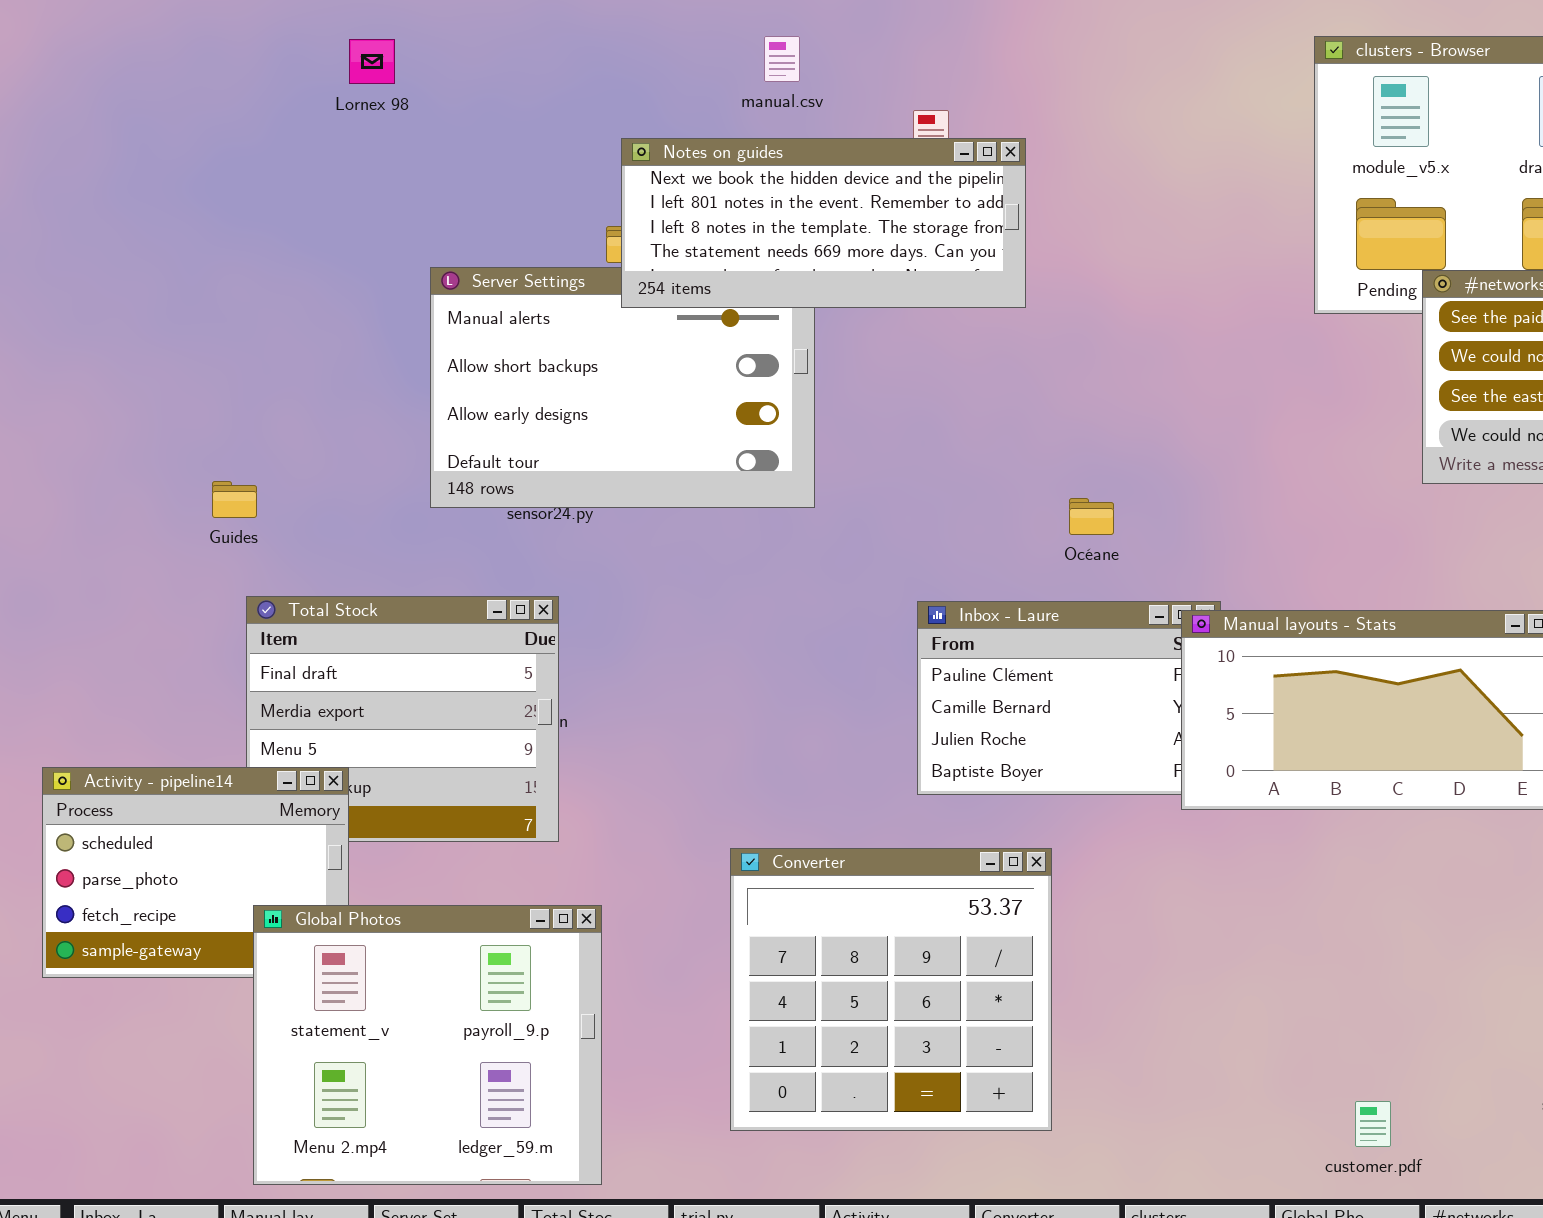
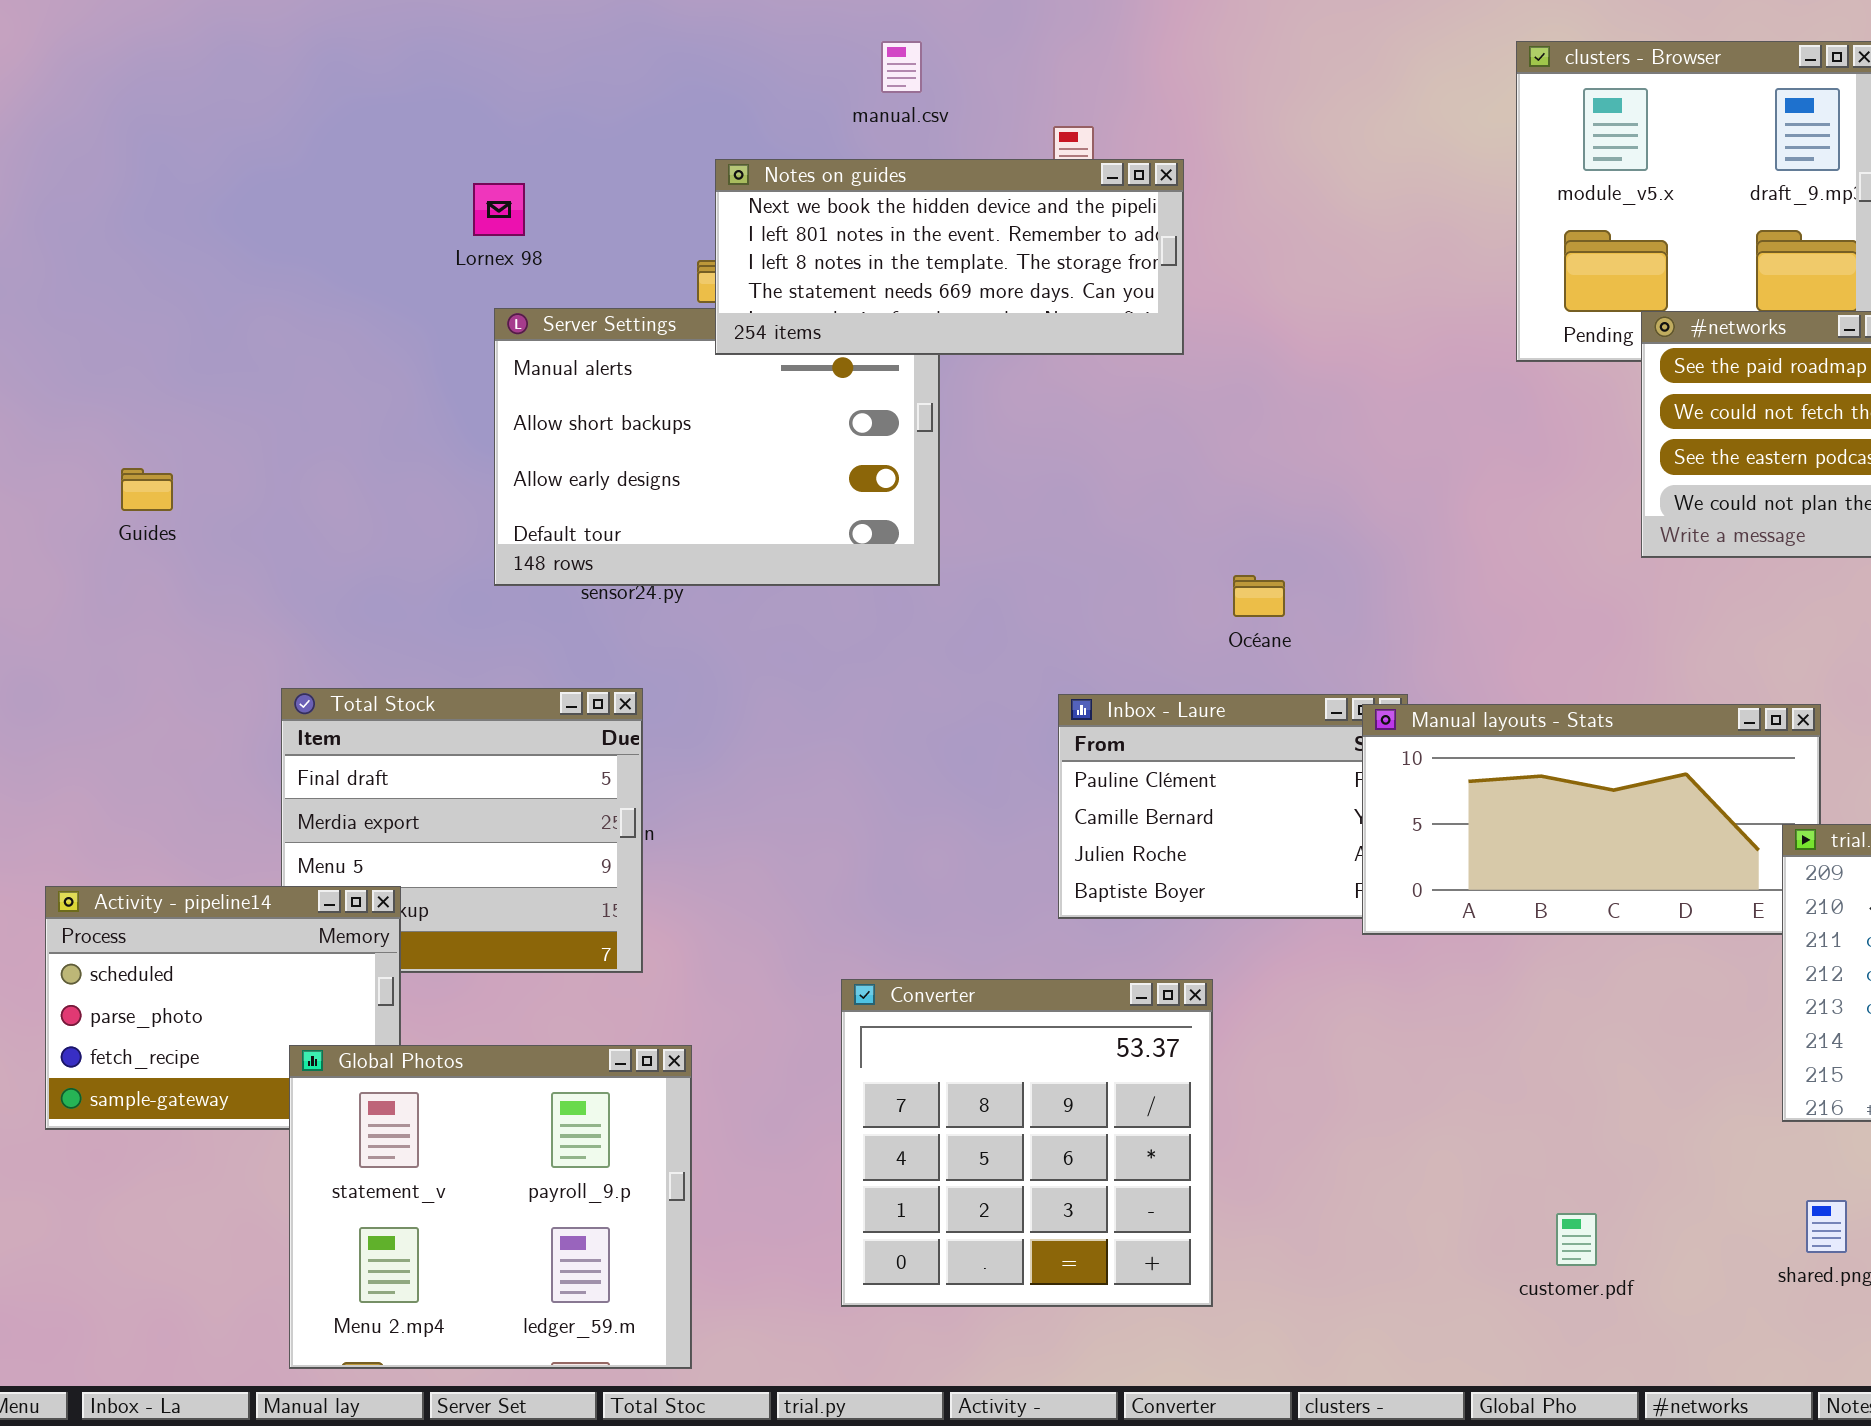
Lornex 98: [349,39,395,84] -> [473,183,525,236], moved
Guides: [212,481,257,518] -> [121,468,173,511], moved
customer.pdf: [1355,1101,1391,1147] -> [1556,1213,1597,1266], moved

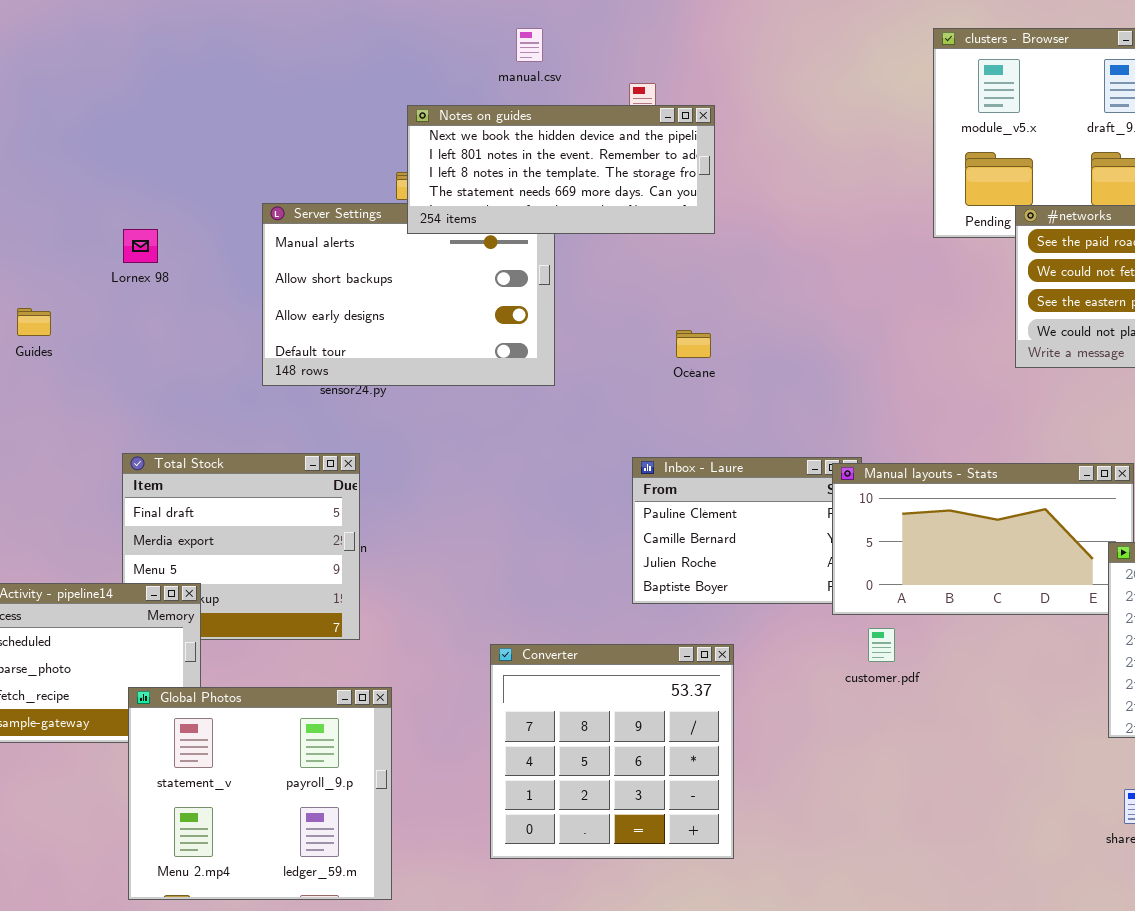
Lornex 98: [473,183,525,236] -> [123,229,158,263], moved
Océane: [1233,575,1285,617] -> [676,330,711,358], moved
customer.pdf: [1556,1213,1597,1266] -> [868,628,895,662], moved

